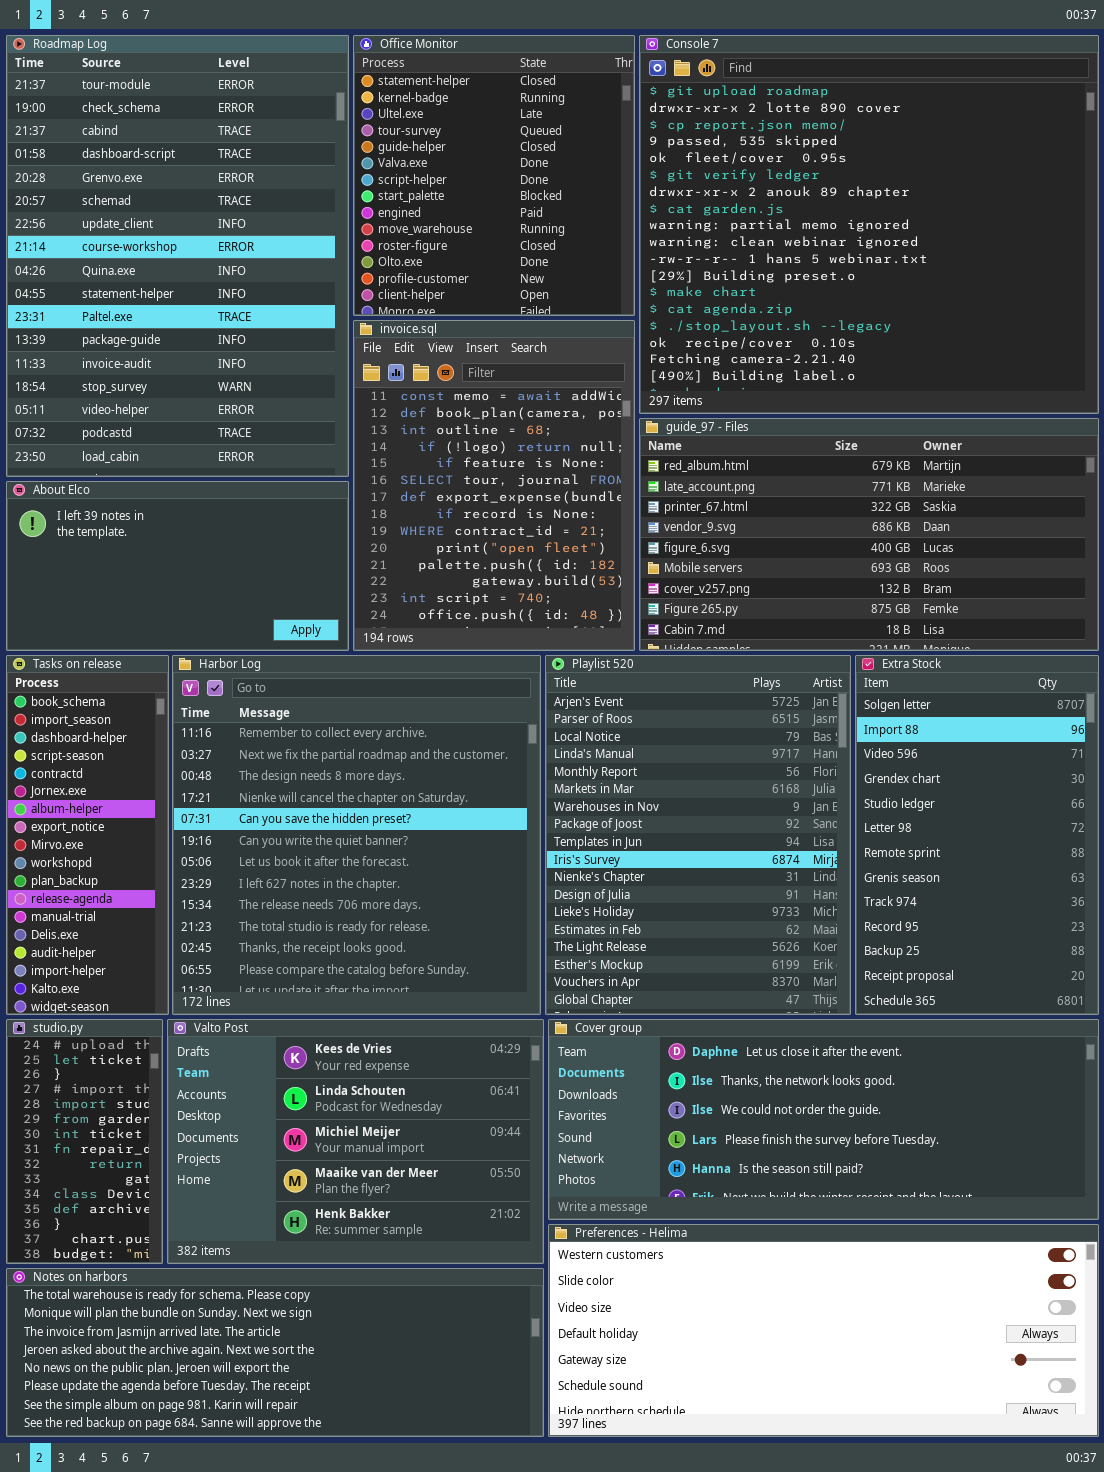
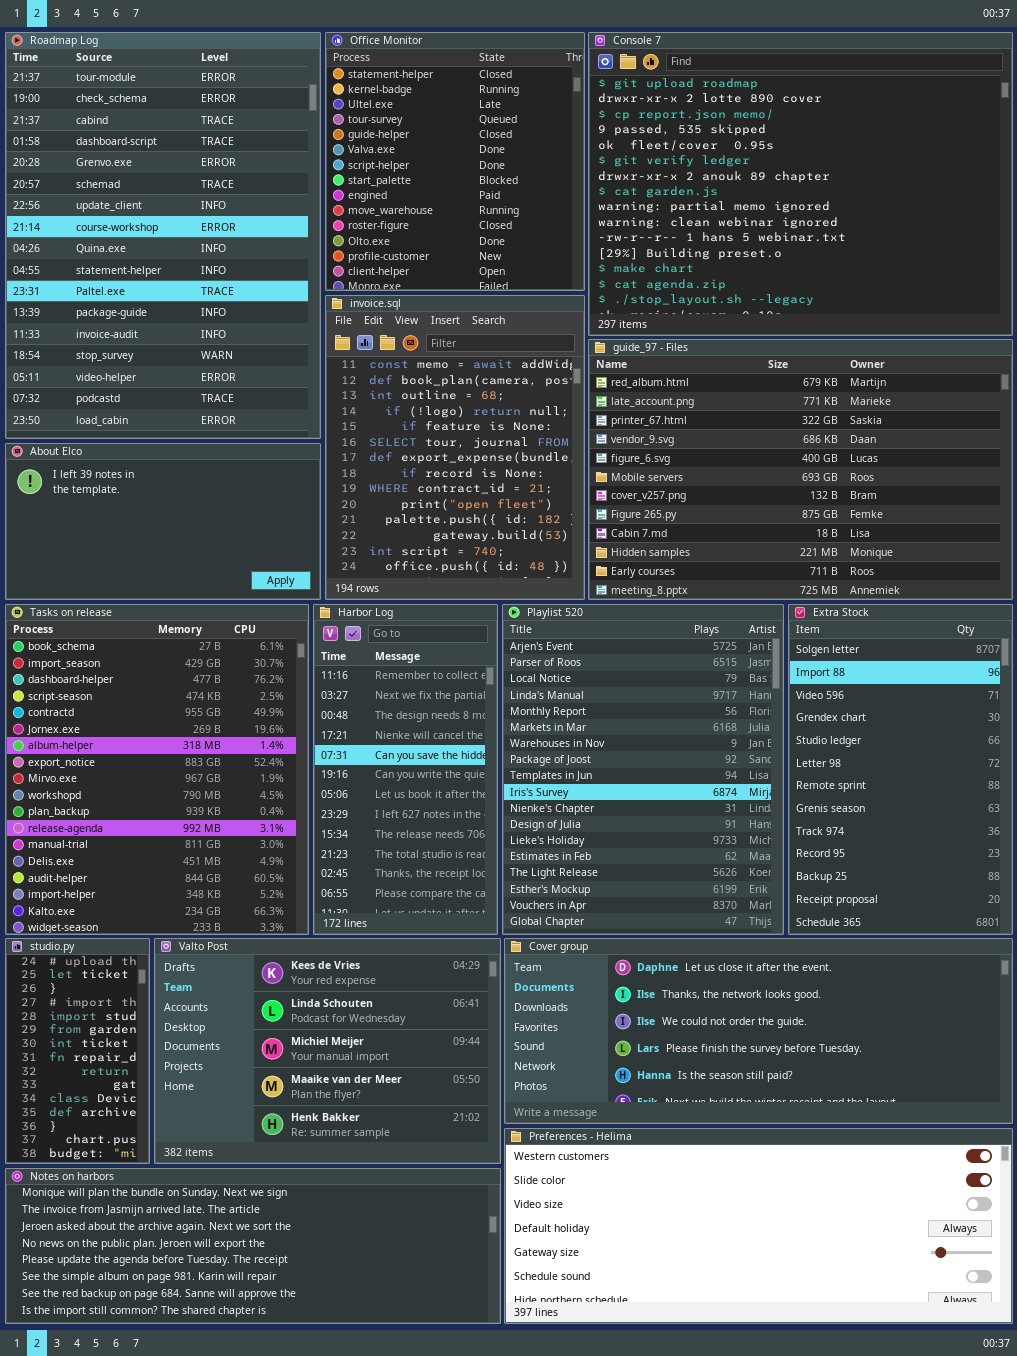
Console 7: [639,35,1099,414] -> [588,32,1013,336], resized
guide_97 - Files: [639,418,1099,651] -> [588,339,1013,600], resized
Tasks on release: [6,655,169,1015] -> [5,604,309,935], resized
Harbor Log: [172,655,541,1015] -> [313,604,498,935], resized
Notes on harbors: [6,1268,544,1437] -> [5,1168,501,1324], scrolled down 1 row

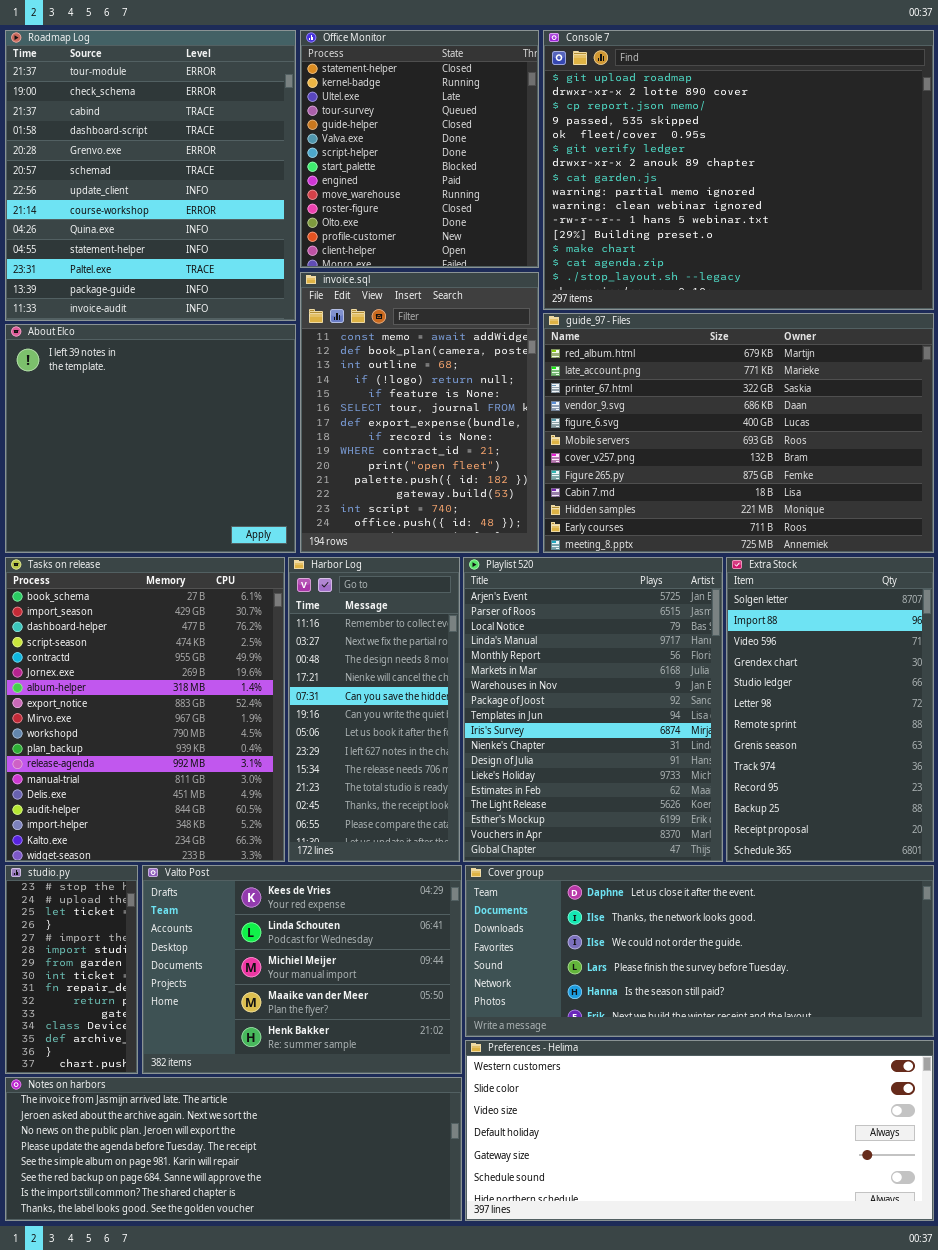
Roadmap Log: [5,32,321,439] -> [5,30,296,321], resized
About Elco: [5,443,321,600] -> [5,324,296,553], resized
studio.py: [5,938,150,1164] -> [5,865,138,1074], scrolled up 1 row
Notes on harbors: [5,1168,501,1324] -> [5,1077,462,1221], scrolled down 1 row

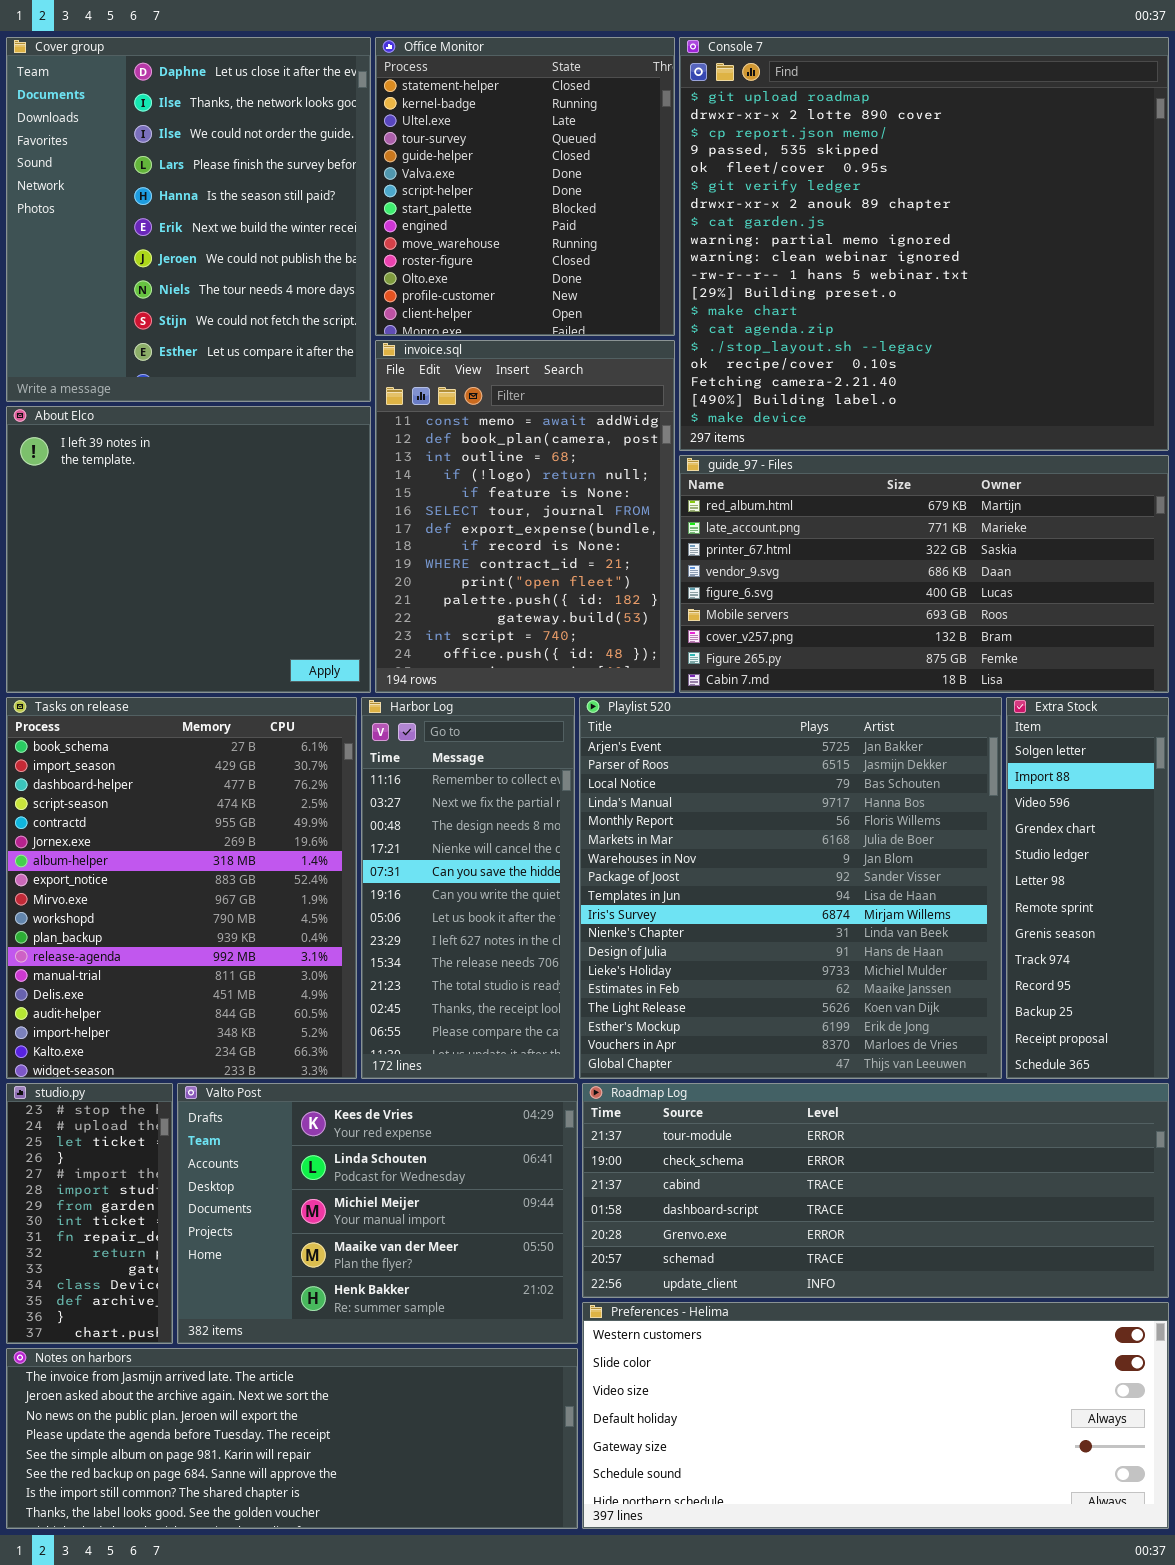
Roadmap Log: [5,30,296,321] -> [582,1083,1169,1298], moved, resized
Console 7: [543,30,934,310] -> [679,37,1169,451], resized
guide_97 - Files: [543,313,934,553] -> [679,455,1169,693], resized
Playlist 520: [463,557,723,862] -> [579,697,1002,1079], resized
Extra Stock: [726,557,934,862] -> [1006,697,1169,1079], resized
Cover group: [465,865,934,1037] -> [6,37,371,402], moved, resized

